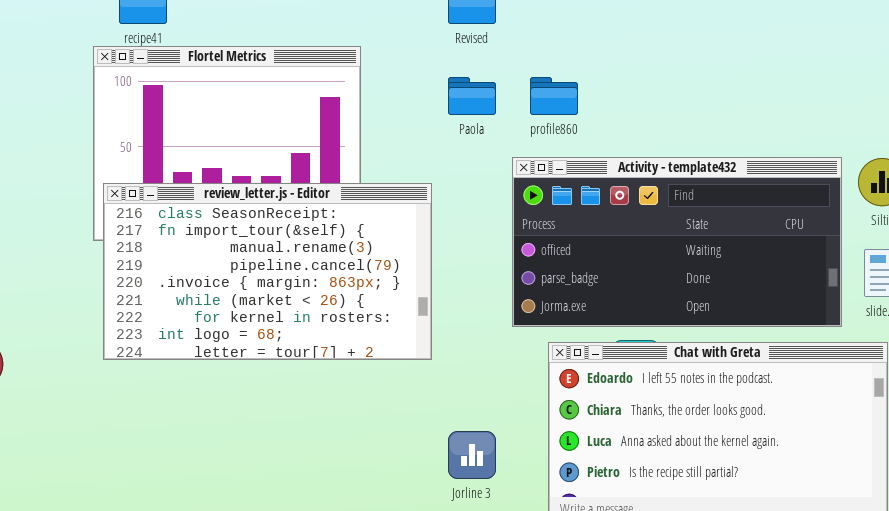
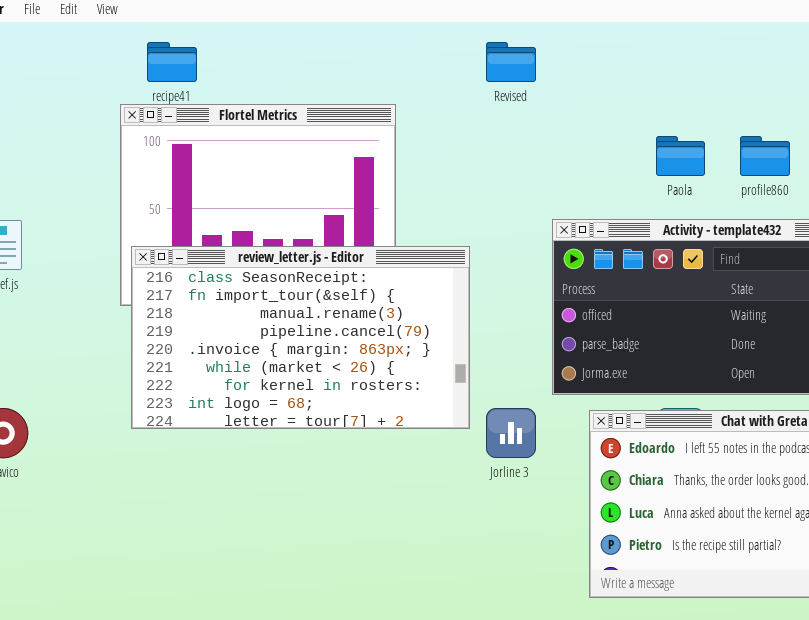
Paola: [448,77,496,115] -> [656,136,705,176], moved
profile860: [530,77,578,115] -> [740,136,790,176], moved
Jorline 3: [448,431,496,479] -> [486,408,536,458], moved

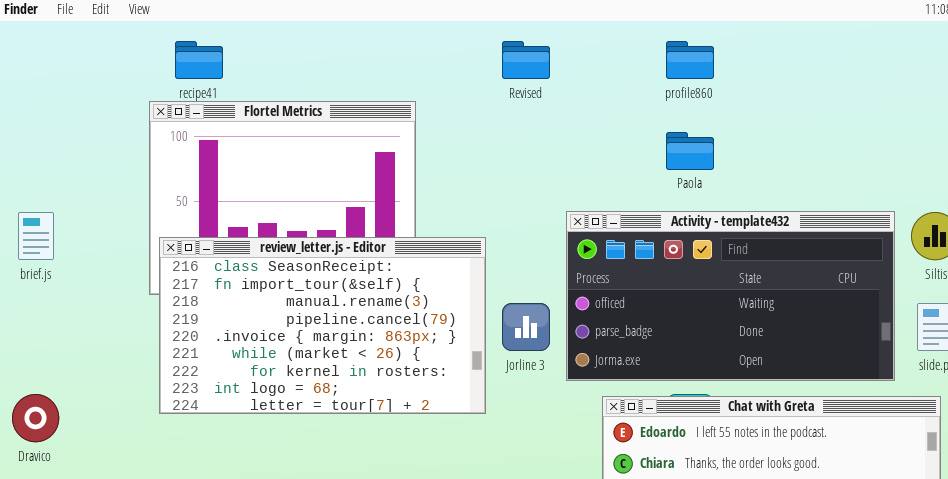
profile860: [740,136,790,176] -> [666,41,714,79], moved
Jorline 3: [486,408,536,458] -> [502,303,550,351], moved

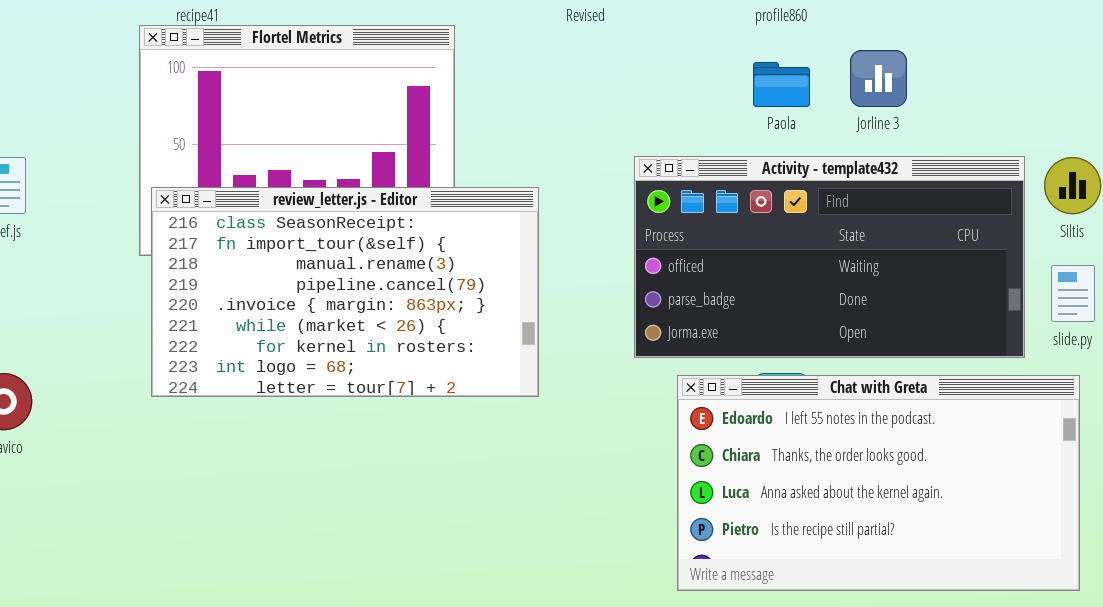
Jorline 3: [502,303,550,351] -> [850,50,907,107], moved

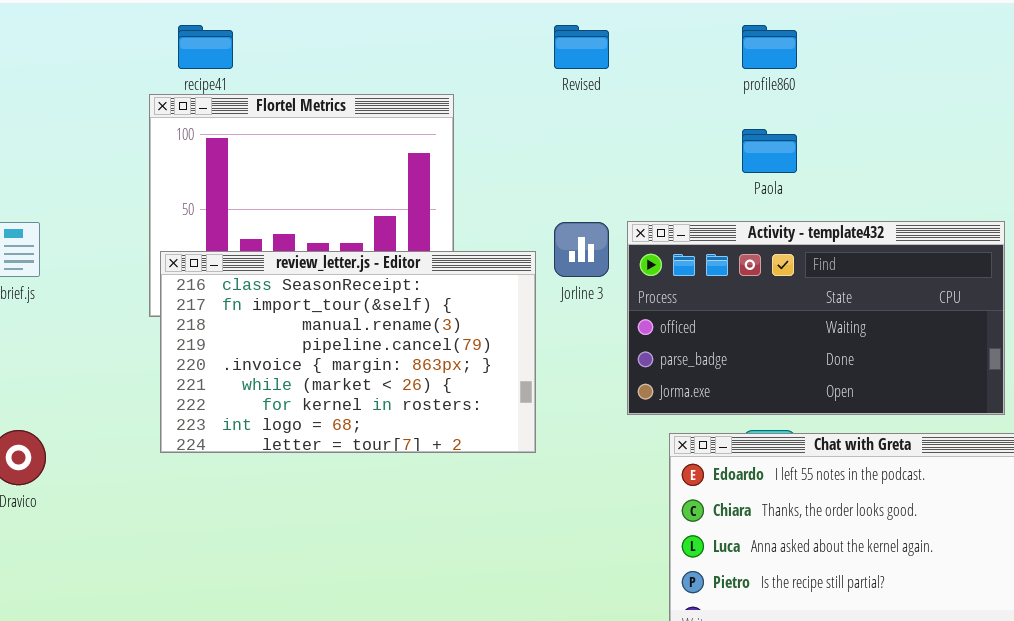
Jorline 3: [850,50,907,107] -> [554,222,609,277], moved

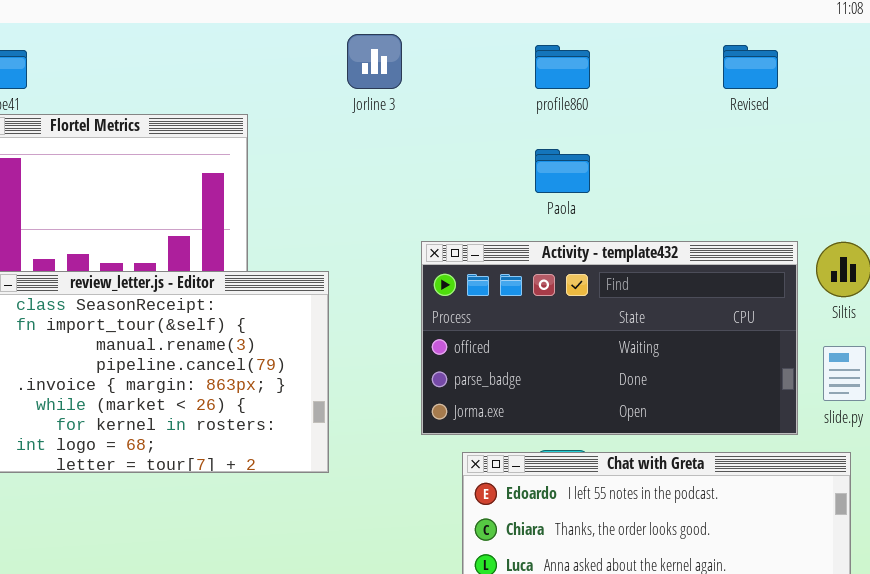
Revised: [554,25,609,69] -> [723,45,778,89], moved
Jorline 3: [554,222,609,277] -> [347,34,402,89], moved

